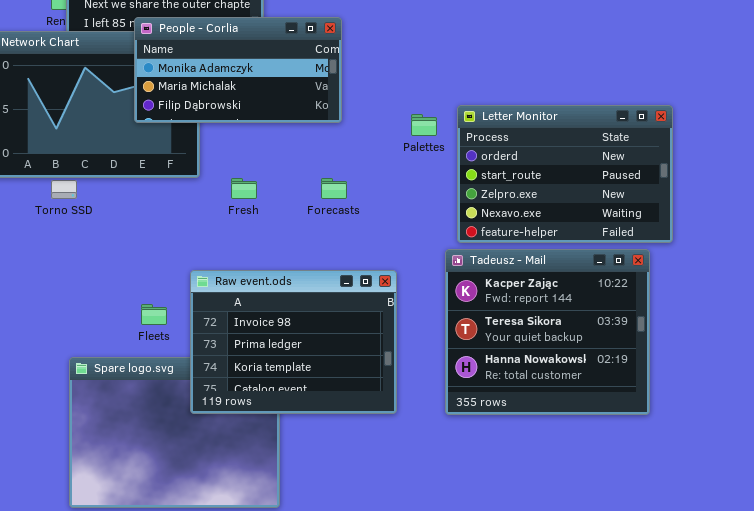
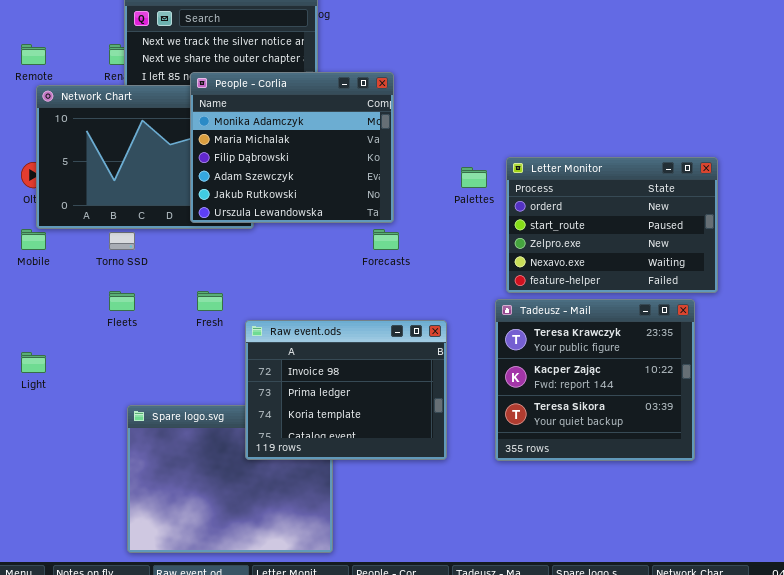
People - Corlia: [134,17,342,123] -> [190,72,394,223], resized
Fresh: [231,178,257,199] -> [197,291,223,311], moved
Tadeusz - Mail: [445,249,650,415] -> [495,299,695,461], scrolled up 1 row
Fleets: [141,304,167,325] -> [109,291,135,311], moved

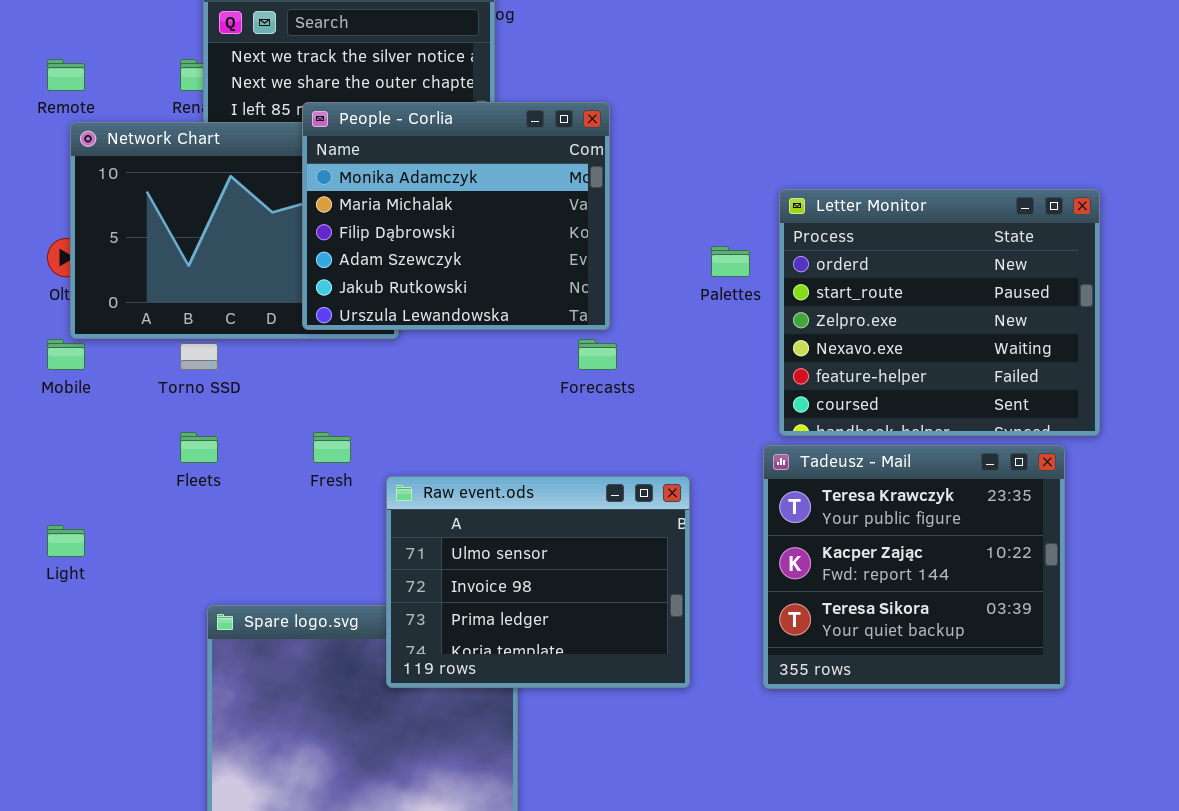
Letter Monitor: [506,157,718,293] -> [779,189,1100,436], resized
Raw event.ods: [245,320,447,460] -> [386,476,690,688], scrolled up 1 row

